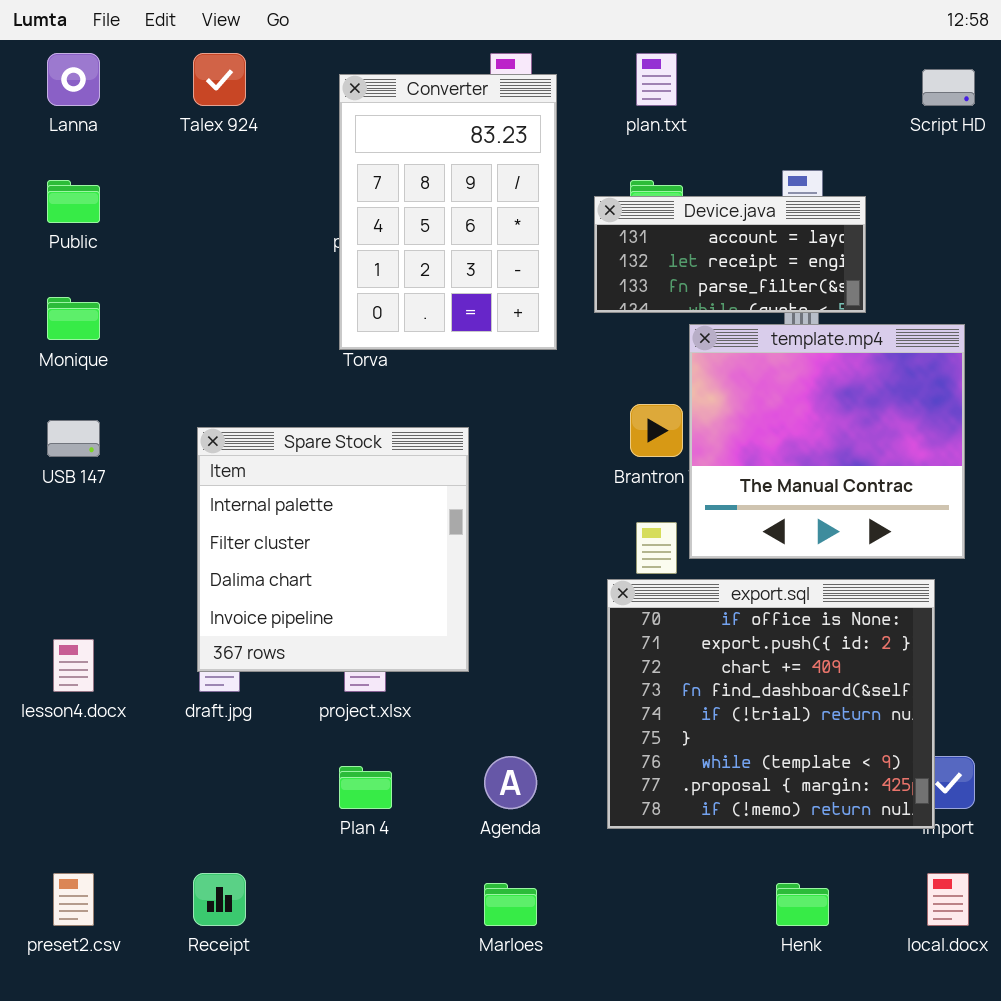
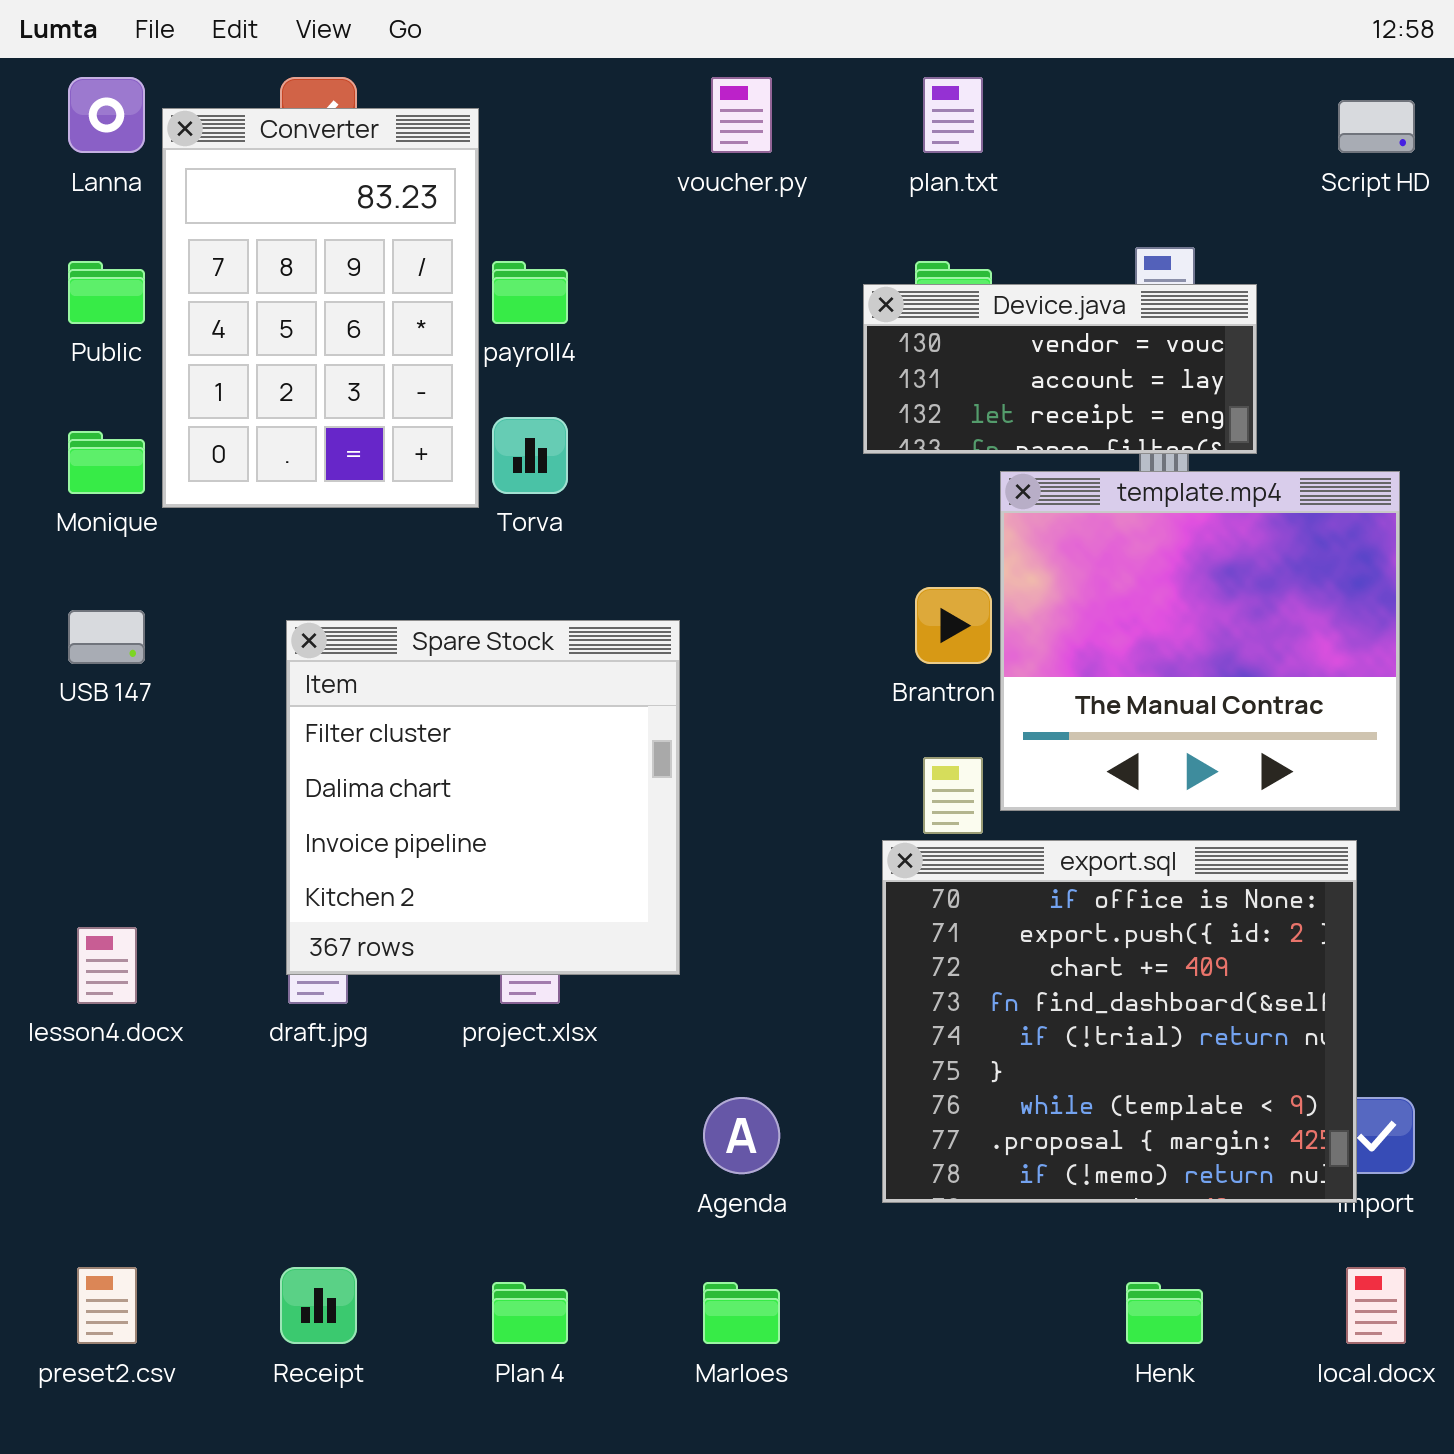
Converter: [339,74,557,350] -> [162,108,479,508], moved
Device.java: [594,196,866,313] -> [863,284,1257,454], scrolled up 1 row
Spare Stock: [197,427,469,672] -> [286,620,680,975], scrolled down 1 row
Plan 4: [339,766,392,809] -> [492,1282,568,1344], moved

